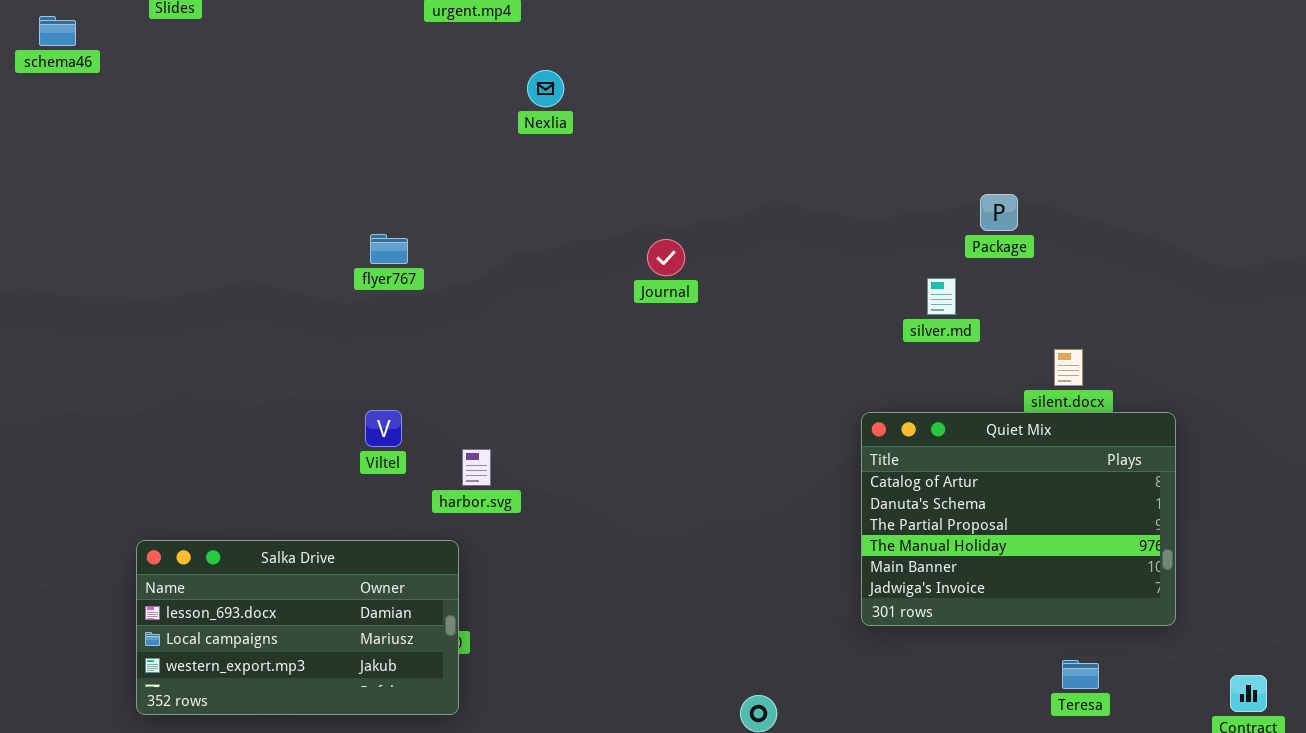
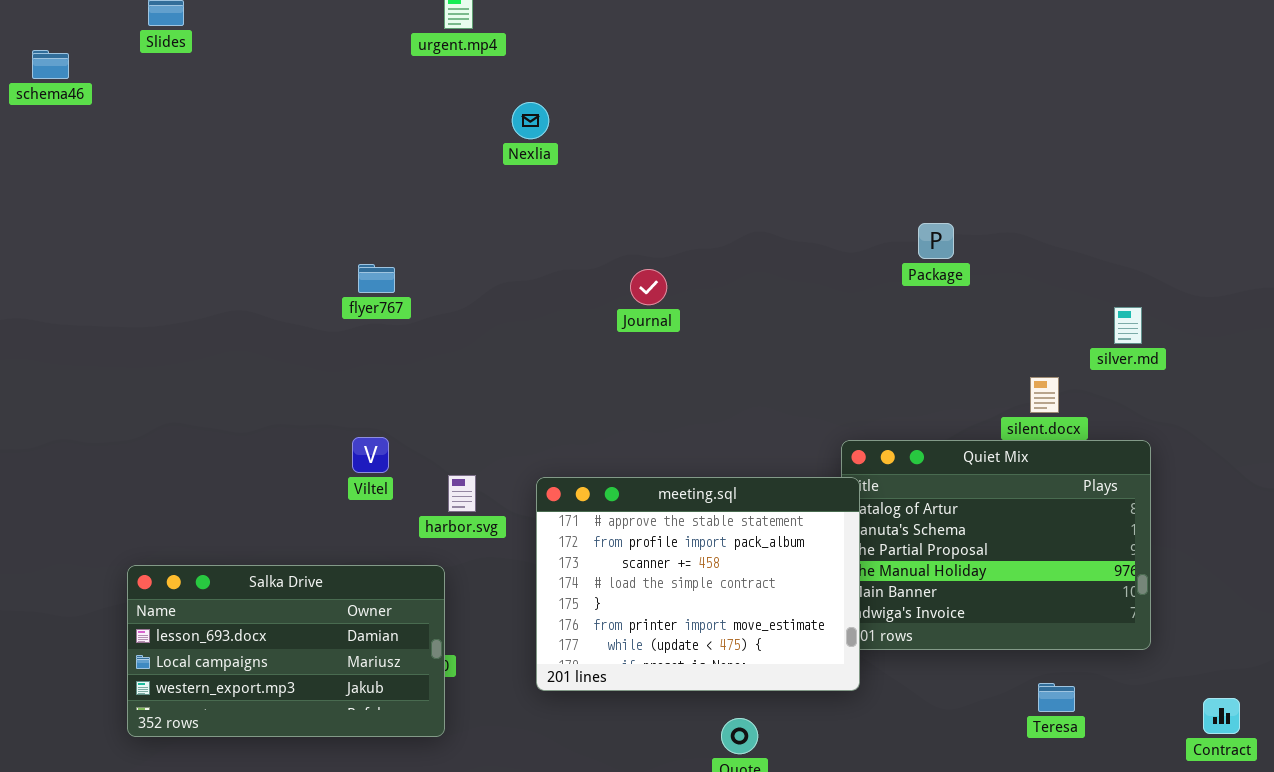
Package: [980,194,1018,231] -> [918,223,954,259], moved
silver.md: [927,278,956,315] -> [1114,307,1142,344], moved
meeting.sql: none -> [536,477,860,691], opened

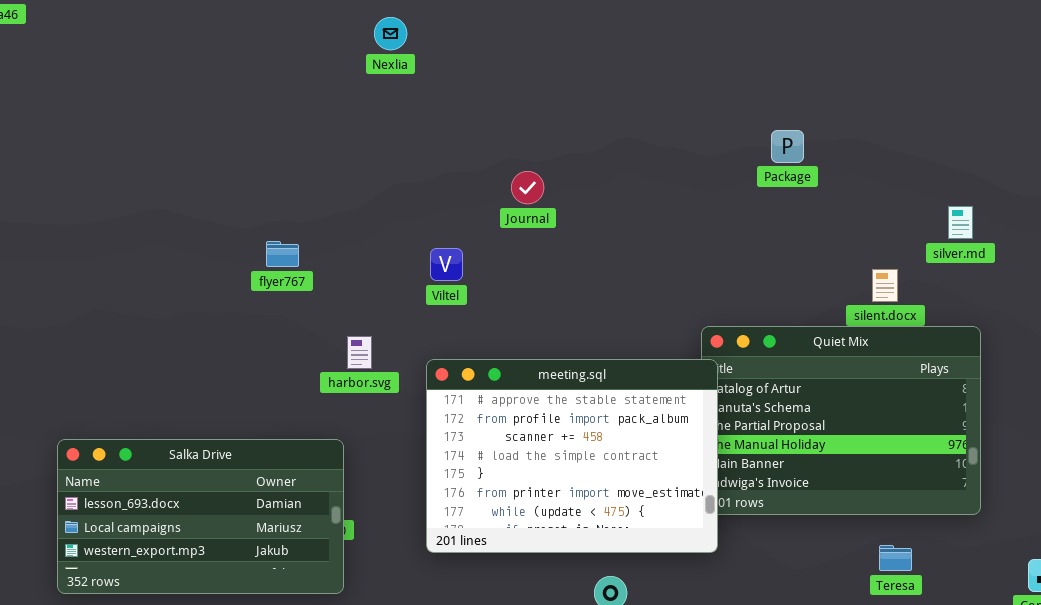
Nexlia: [512,102,549,139] -> [374,17,407,50], moved
flyer767: [358,264,395,293] -> [266,241,299,267], moved
Viltel: [352,437,389,473] -> [430,248,463,281], moved
harbor.svg: [448,475,476,512] -> [347,336,372,369], moved

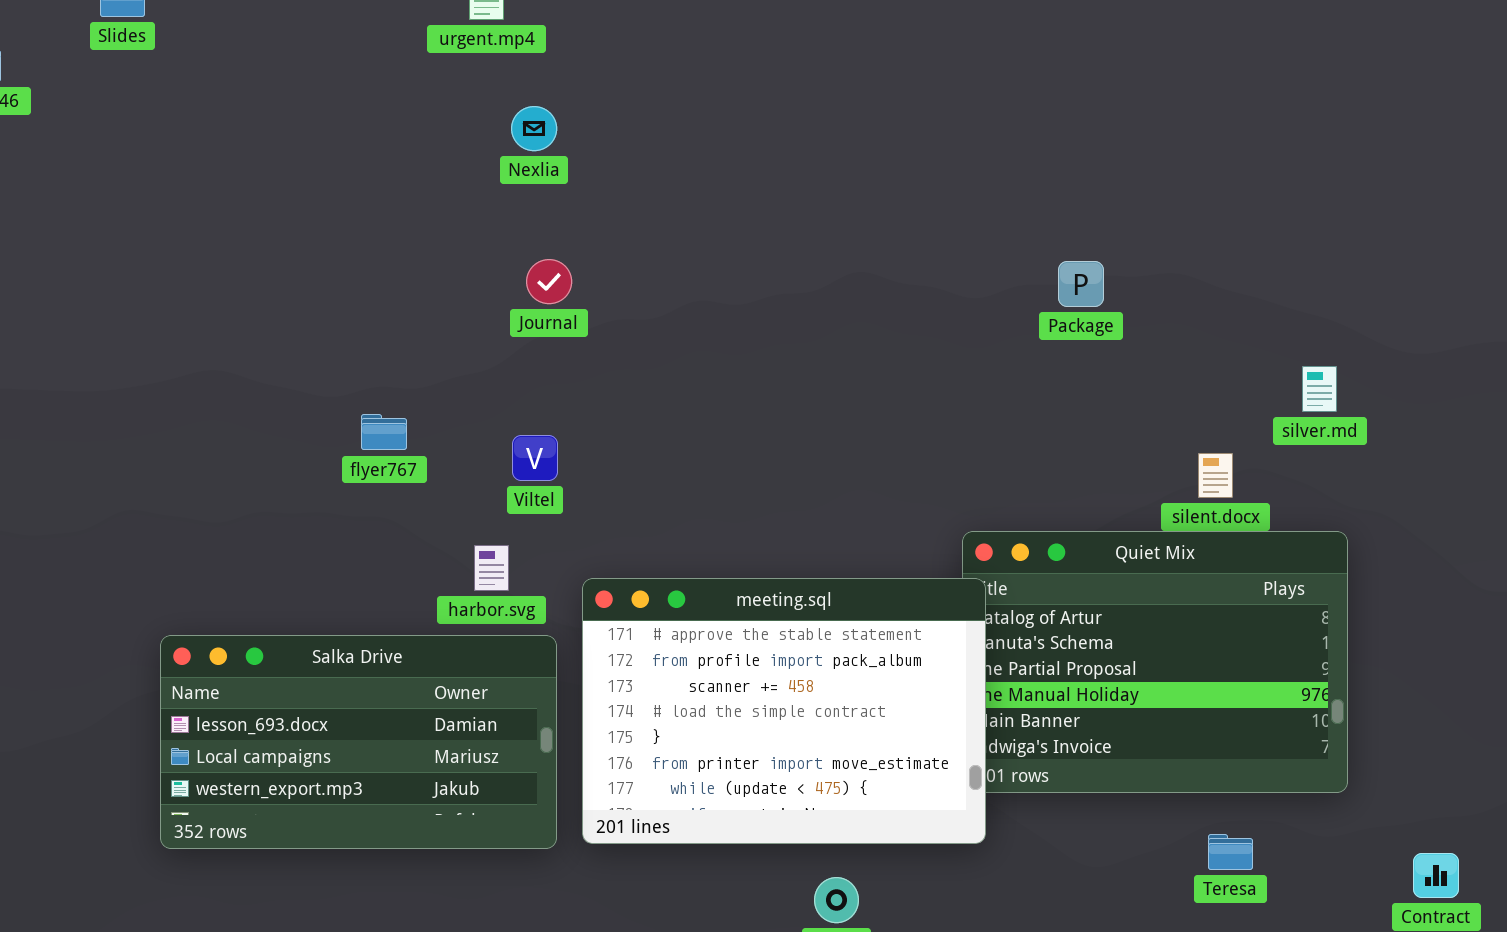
Journal: [511,171,544,204] -> [526,259,572,304], moved
Viltel: [430,248,463,281] -> [512,435,558,481], moved
Salka Drive: [57,439,344,594] -> [160,635,557,849], moved

